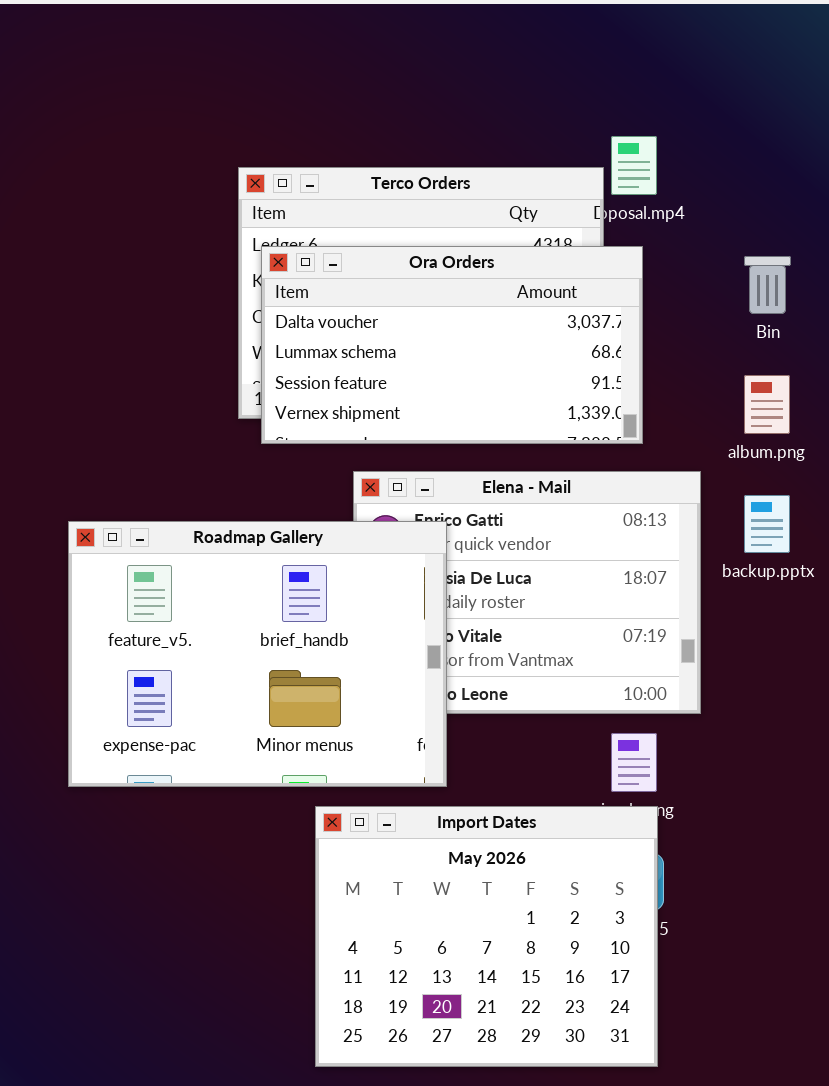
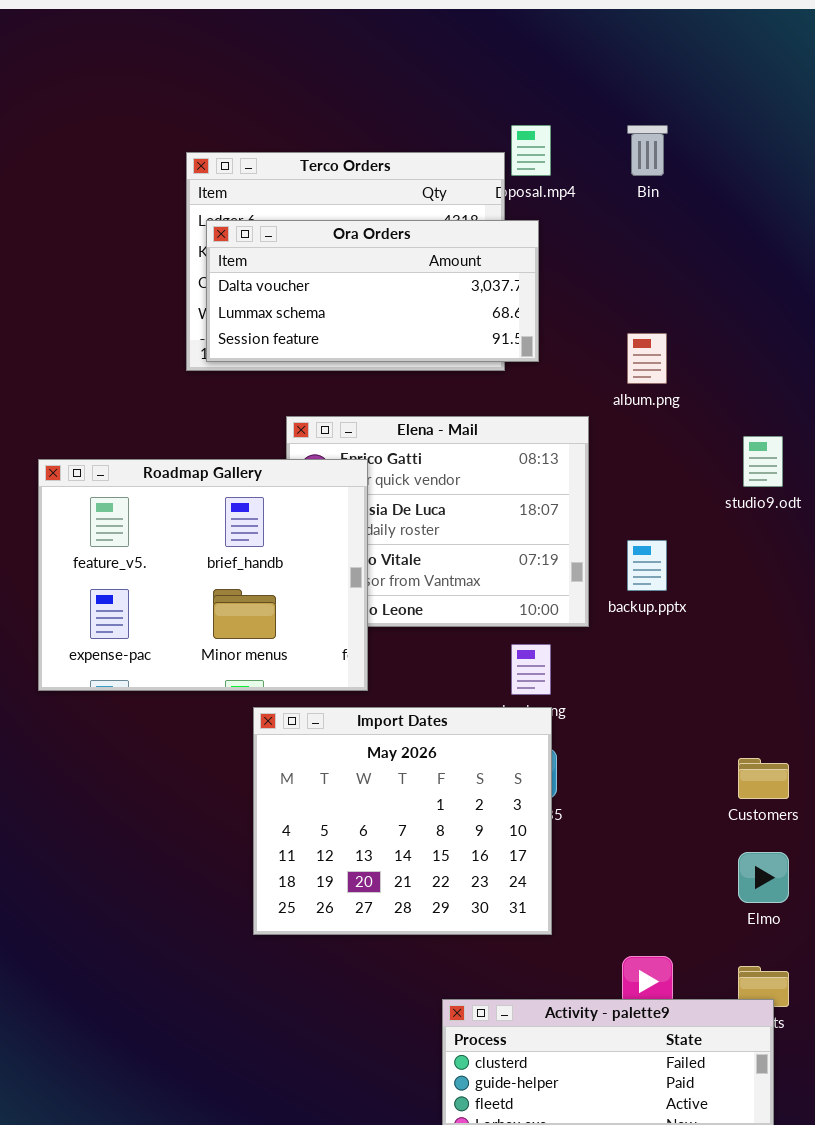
Ora Orders: [261,246,643,444] -> [206,220,539,362], resized
Bin: [744,256,791,314] -> [627,125,668,176], moved
backup.pptx: [744,495,790,553] -> [627,540,667,591], moved

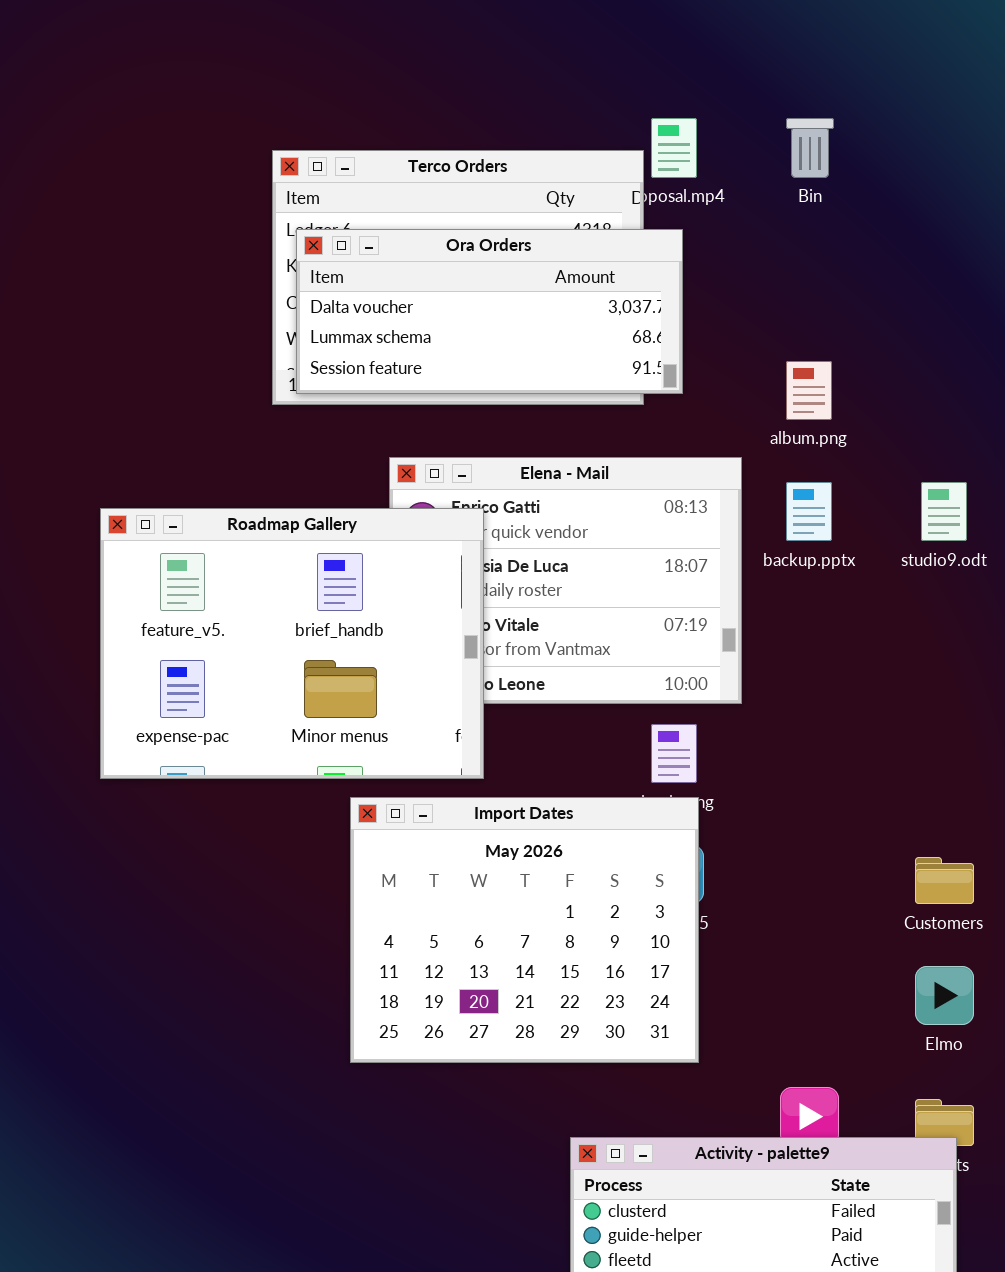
backup.pptx: [627,540,667,591] -> [786,482,832,541], moved

